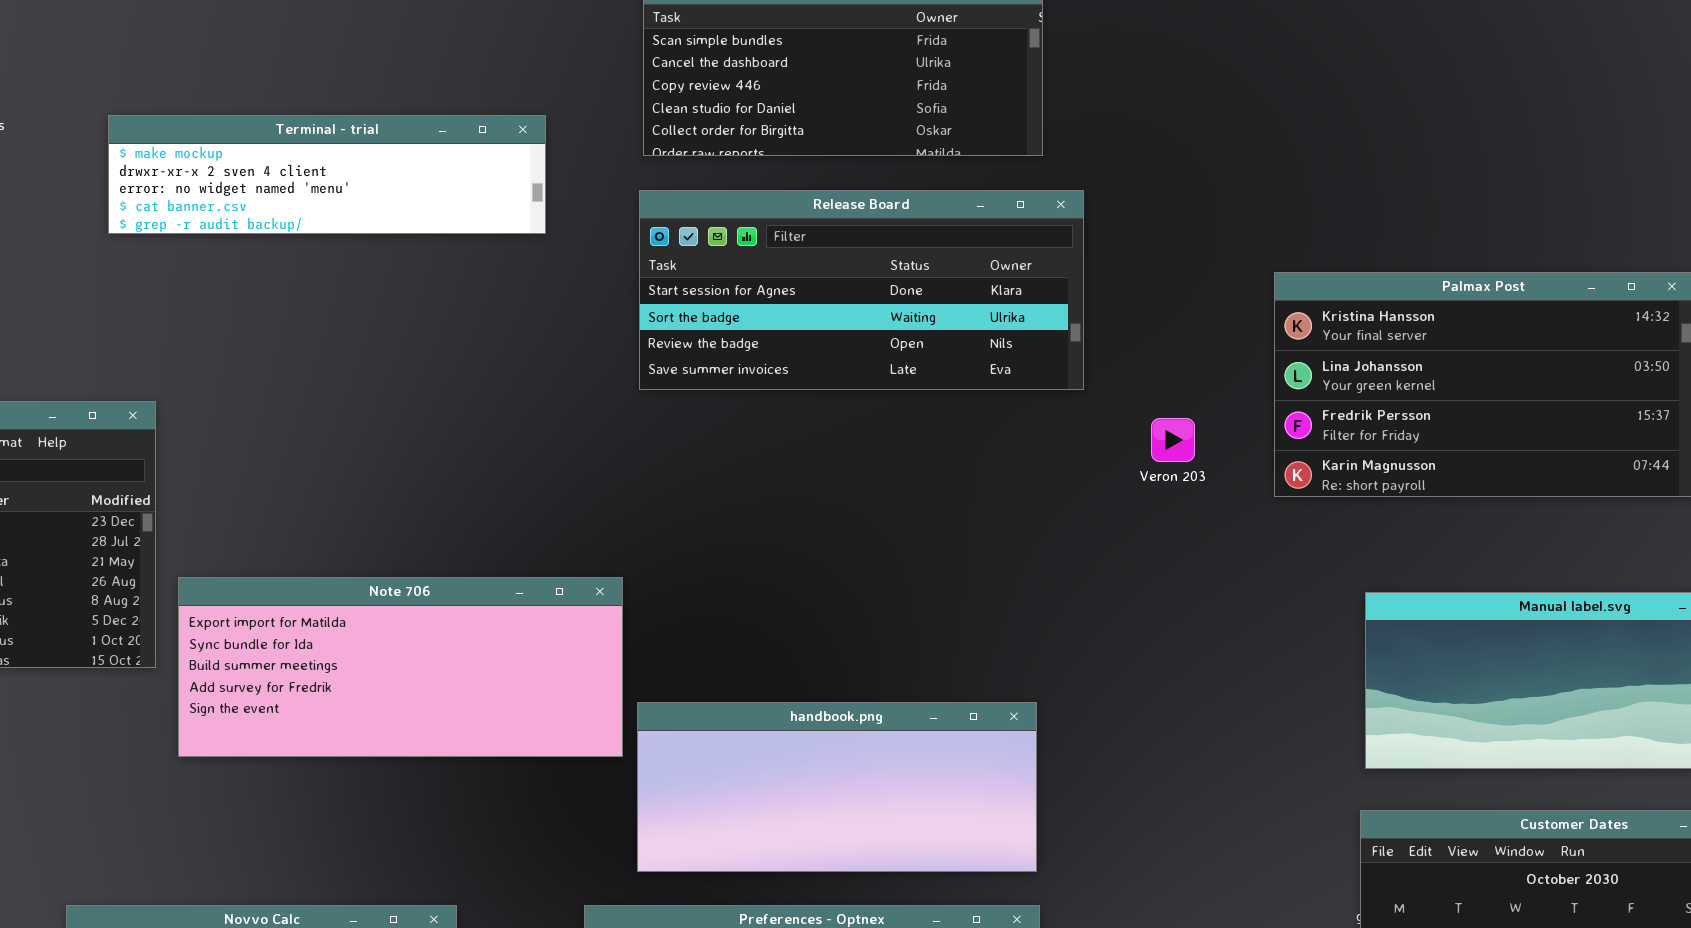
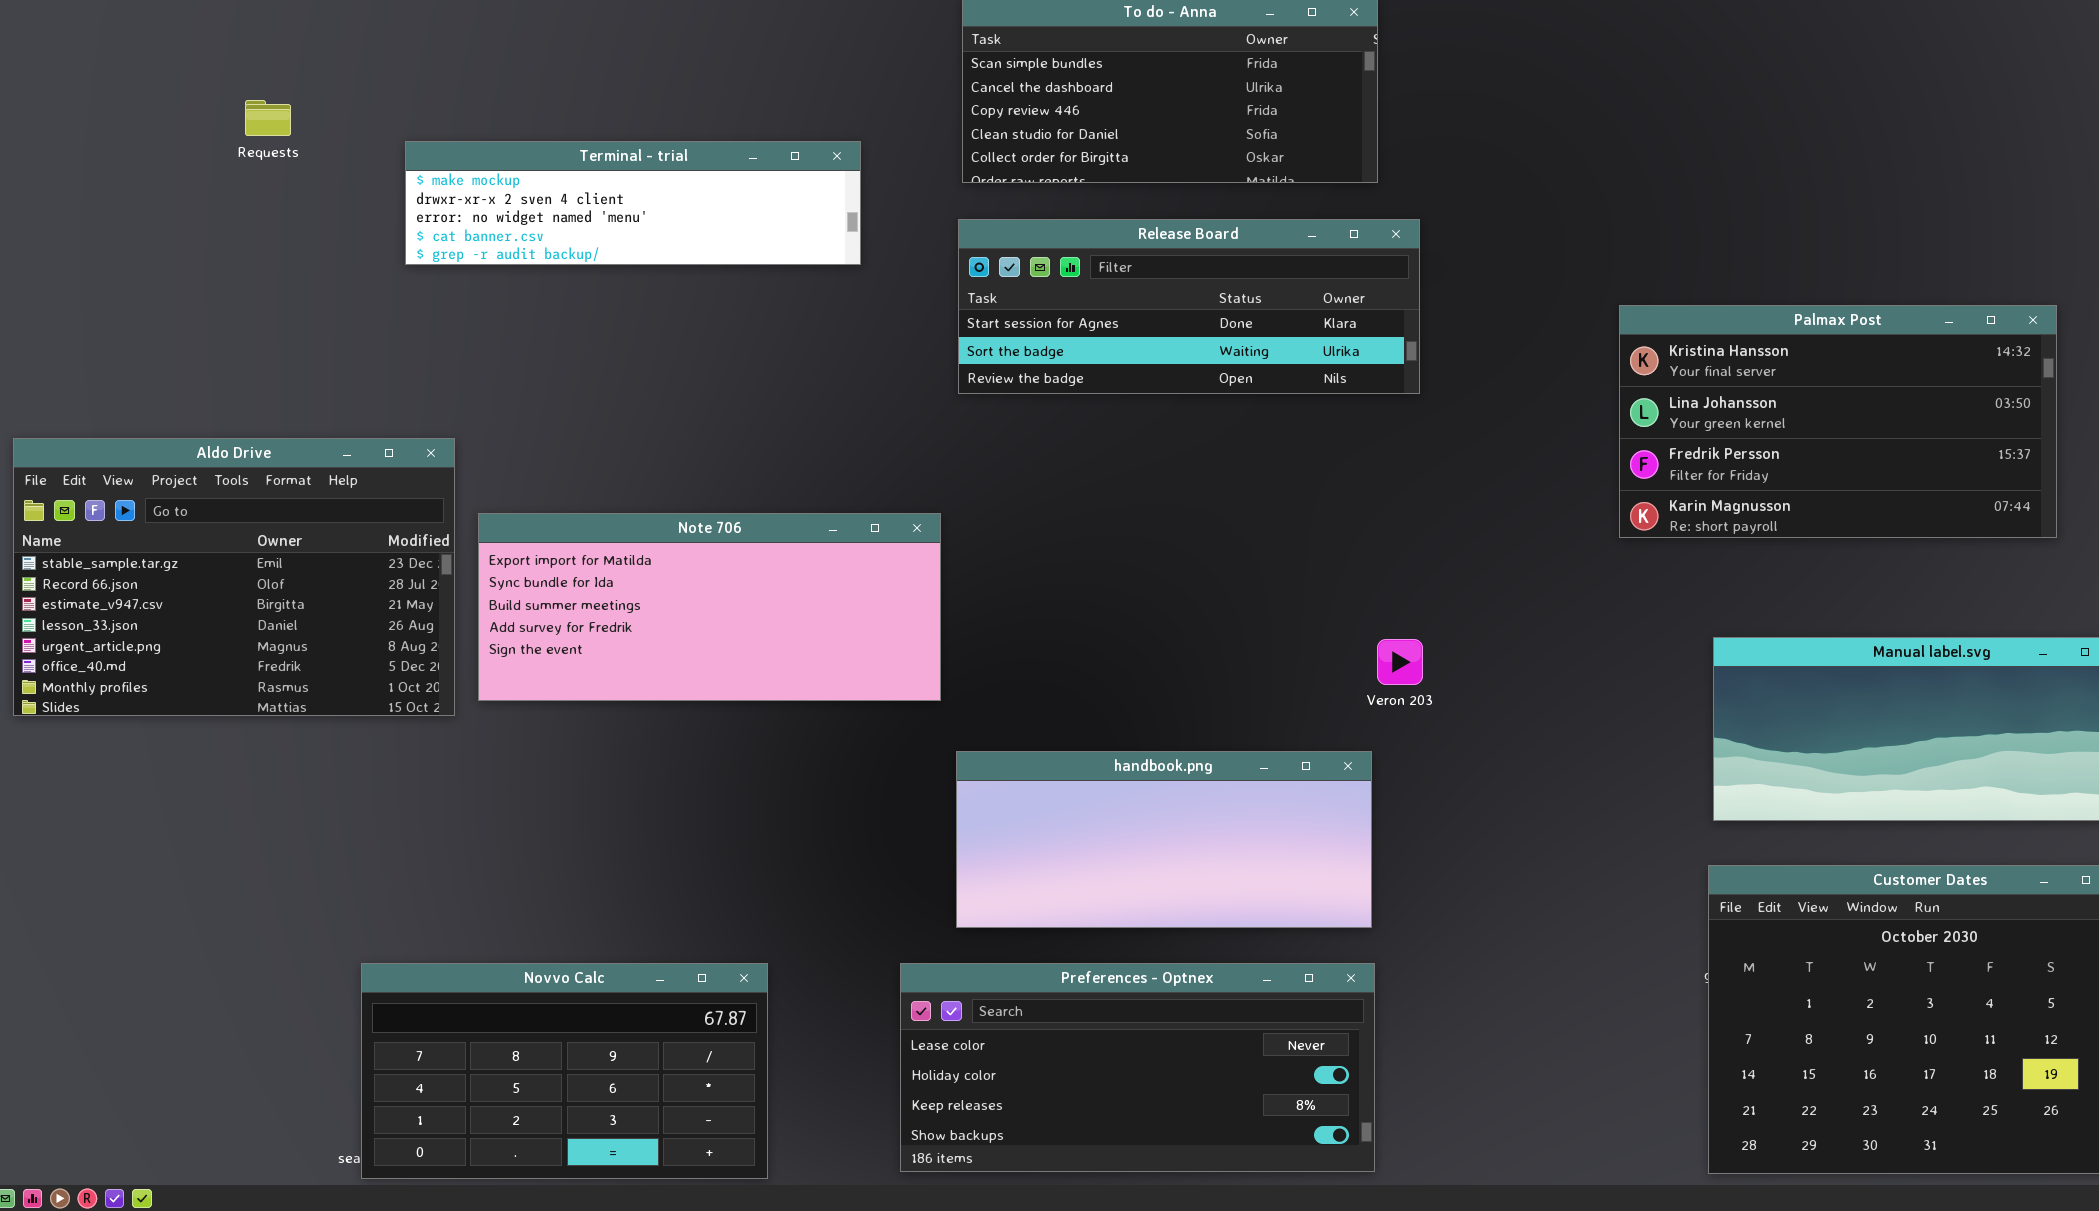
Release Board: [639,190,1084,390] -> [958,219,1420,394], resized
Veron 203: [1151,418,1195,462] -> [1377,639,1423,685], moved
Note 706: [178,577,623,757] -> [478,513,941,701], moved

